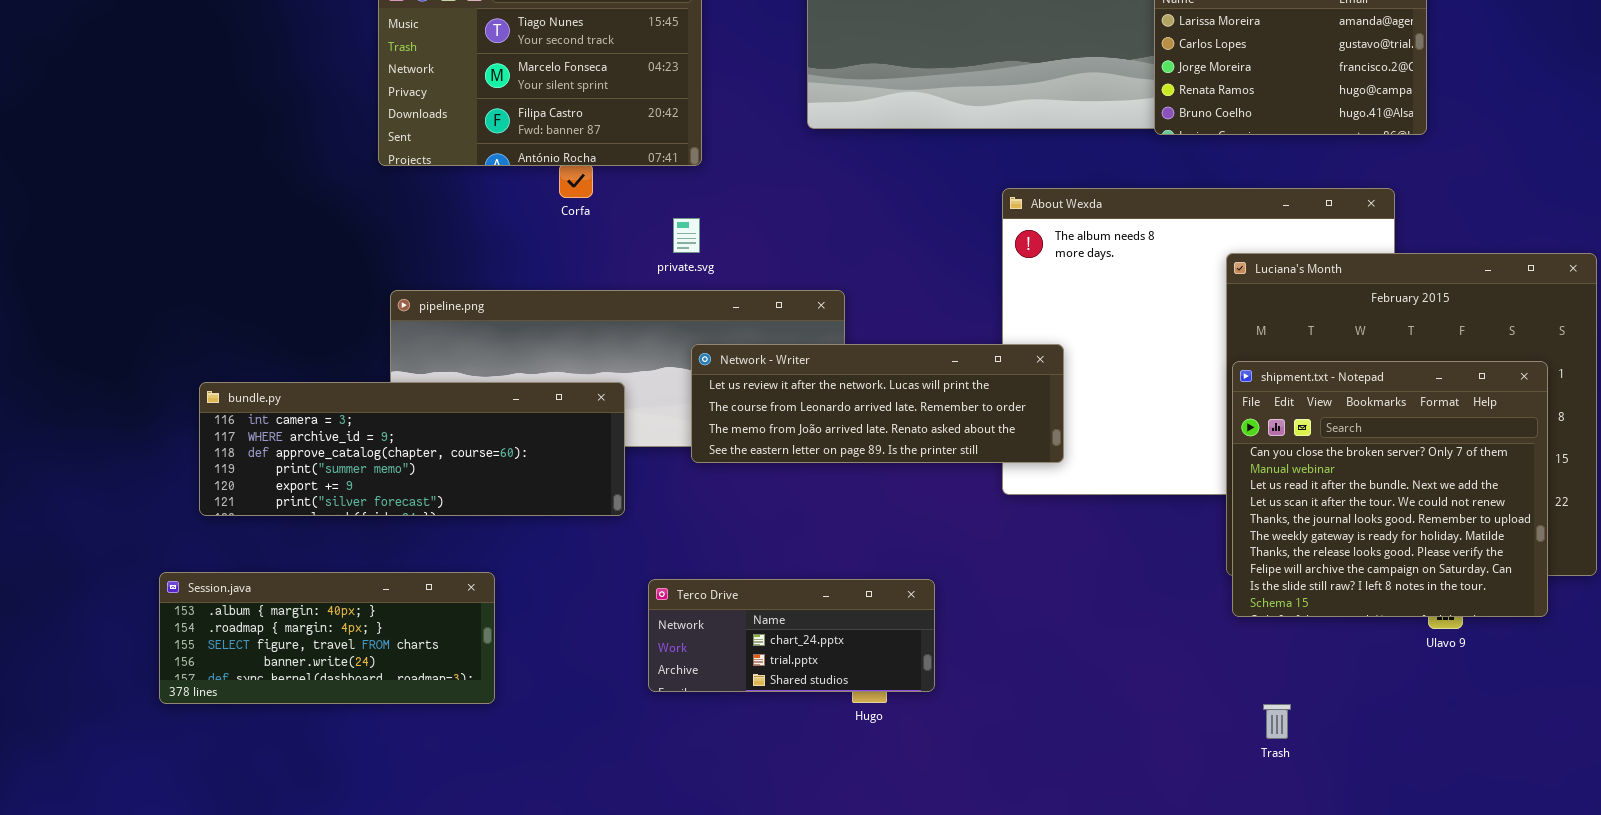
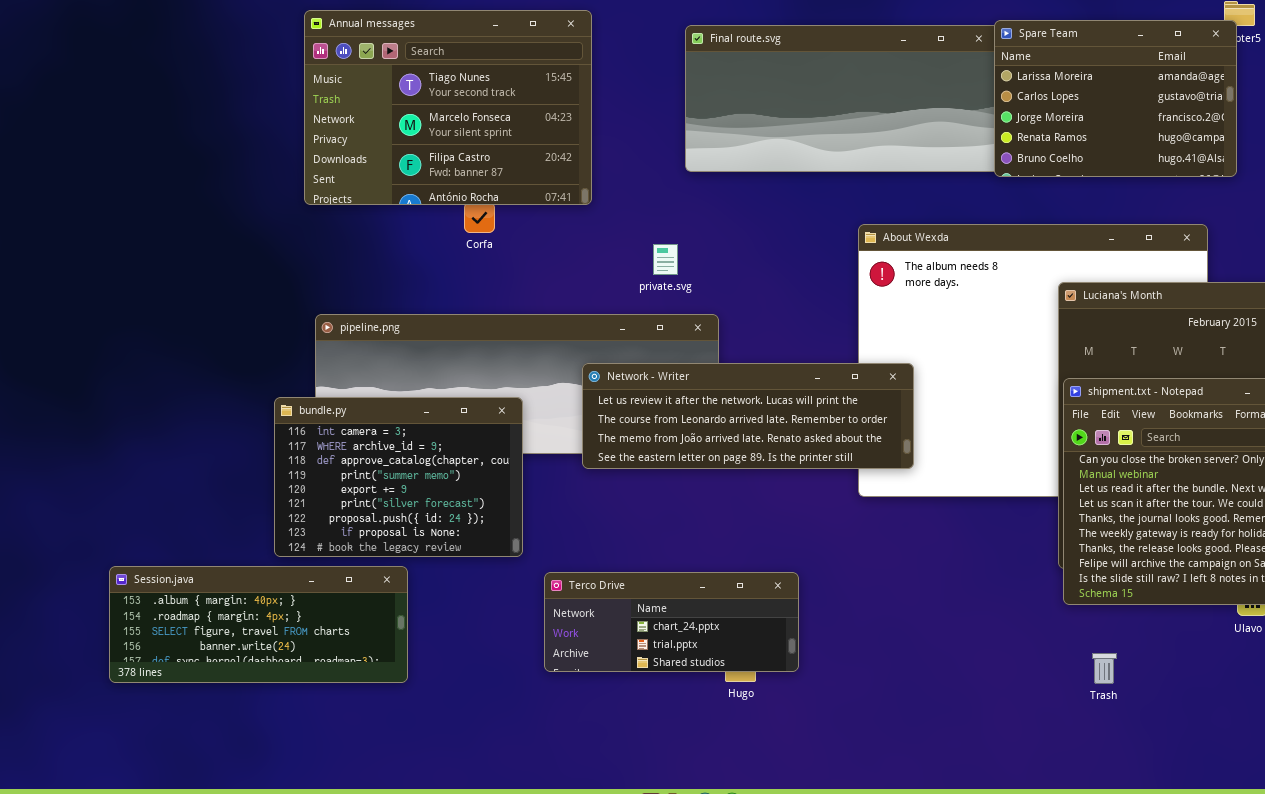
private.svg: [673,218,700,253] -> [653,244,678,275], moved
bundle.py: [199,382,625,516] -> [274,397,523,557], resized
Trash: [1263,704,1291,739] -> [1092,653,1117,684], moved

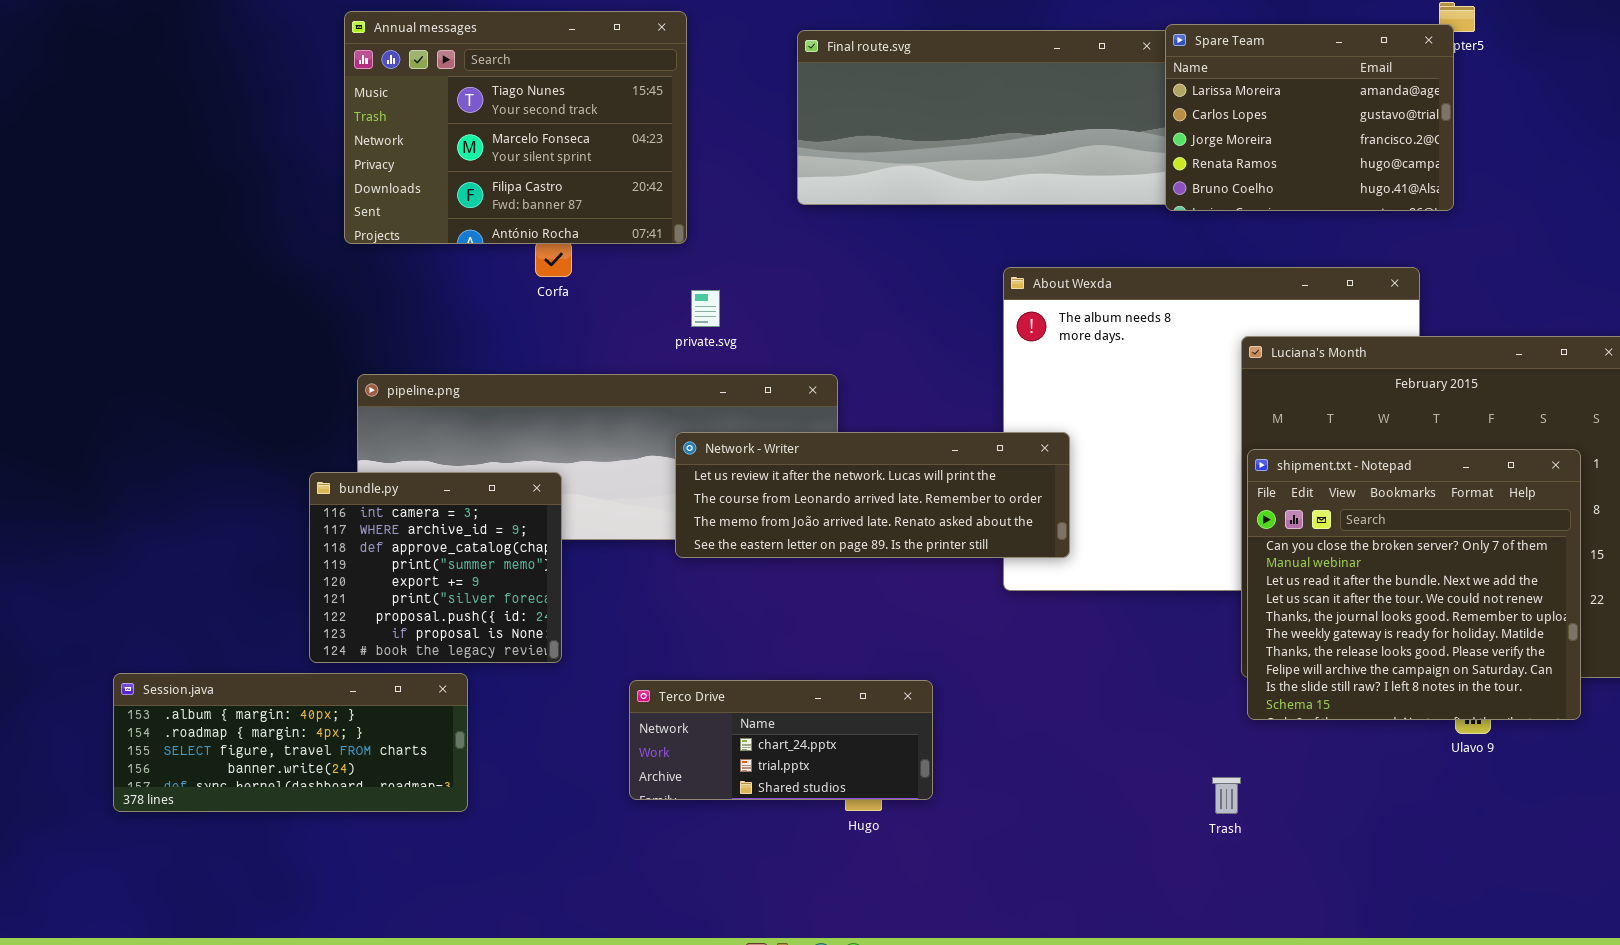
private.svg: [653,244,678,275] -> [691,290,720,327], moved
bundle.py: [274,397,523,557] -> [309,472,562,663], resized
Trash: [1092,653,1117,684] -> [1212,777,1241,814], moved

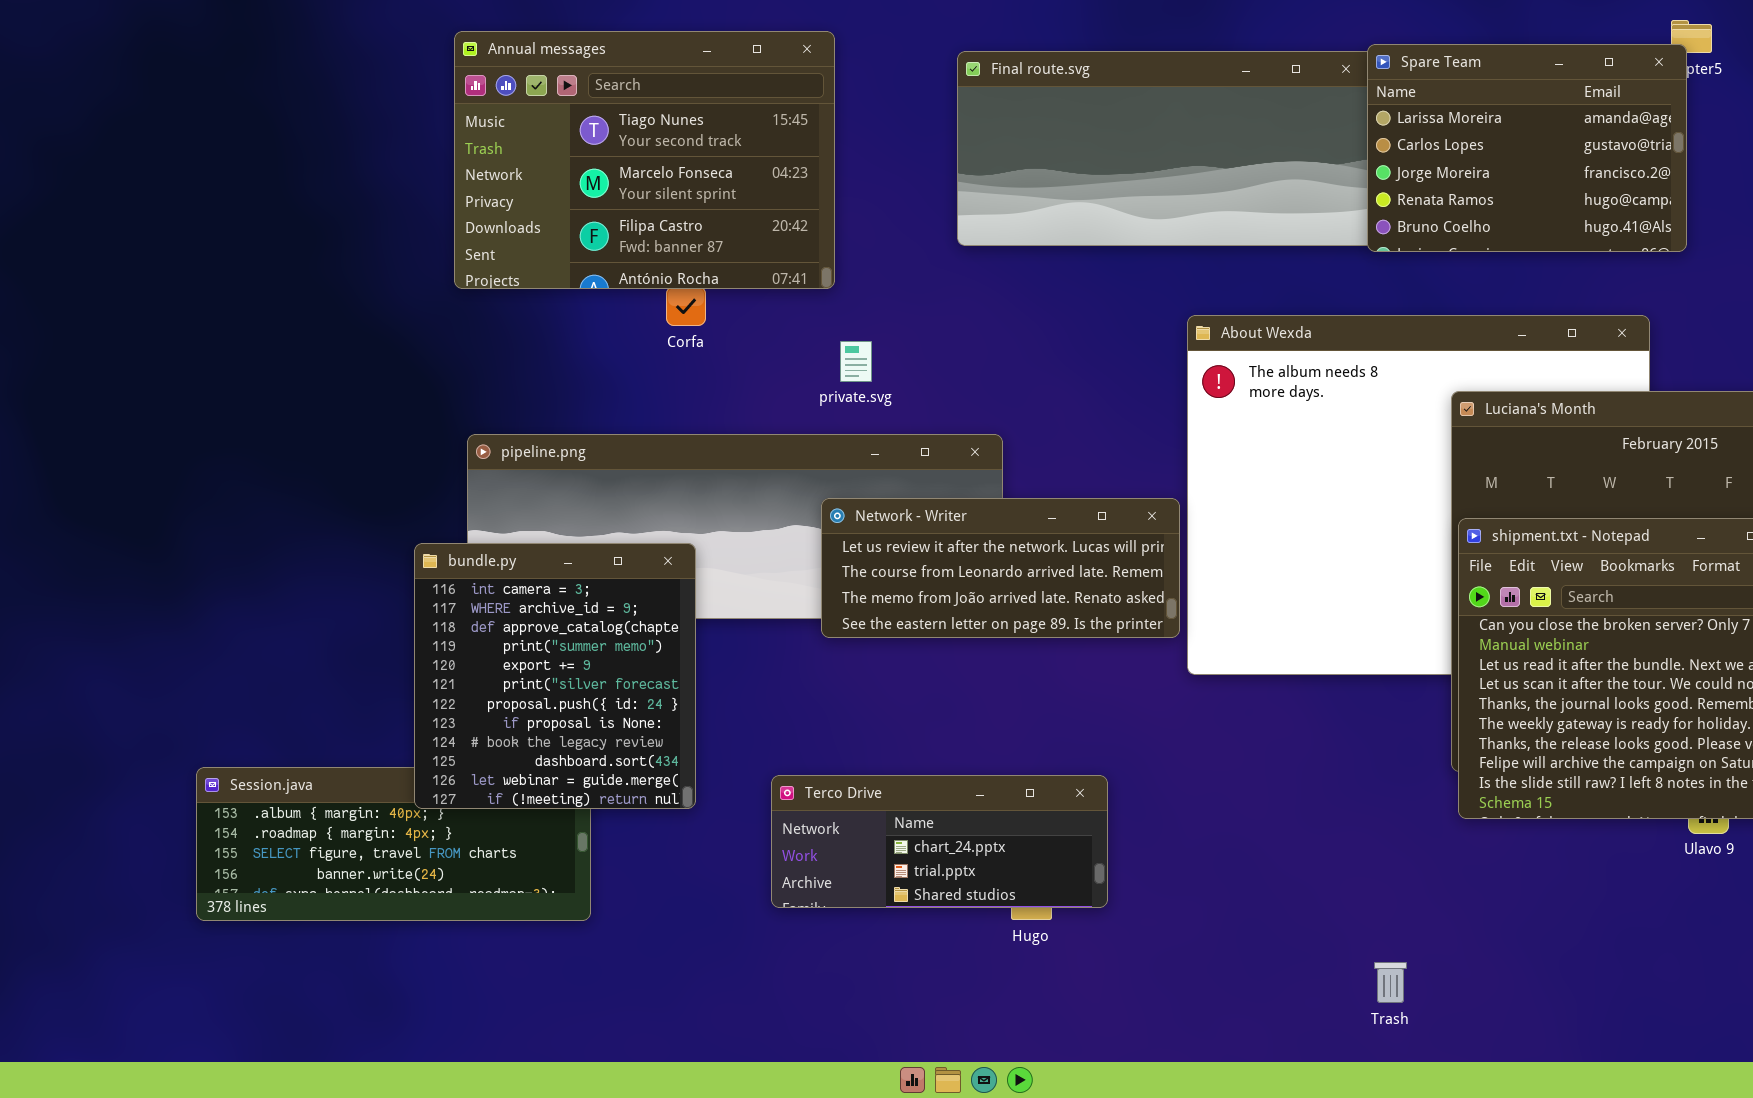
Network - Writer: [675,432,1070,558] -> [821,498,1180,638], resized
bundle.py: [309,472,562,663] -> [414,543,696,809], resized
Trash: [1212,777,1241,814] -> [1374,962,1407,1003], moved

